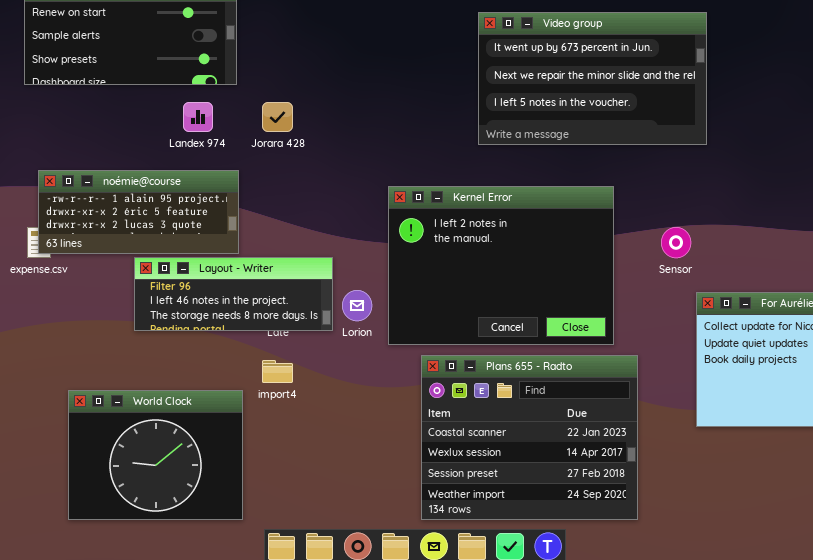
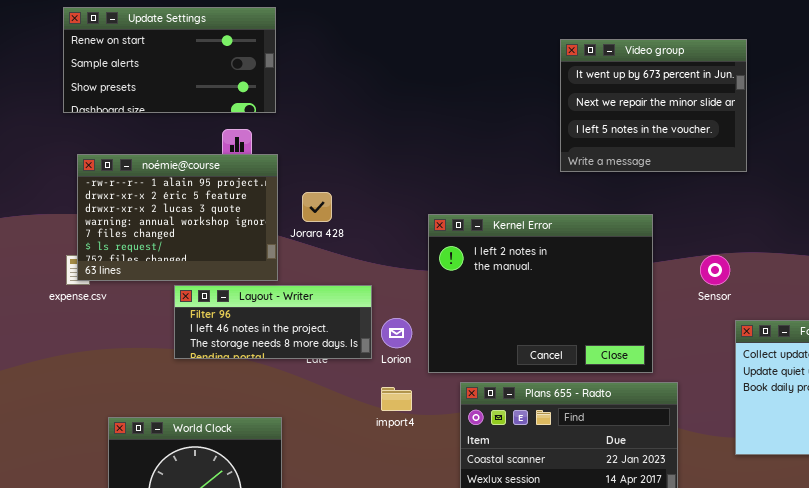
Video group: [478,12,707,145] -> [560,39,747,172], resized
Jorara 428: [262,102,293,132] -> [302,192,332,222], moved
noémie@course: [38,170,239,254] -> [77,154,278,281], resized
import4: [262,360,293,383] -> [381,387,412,411], moved

